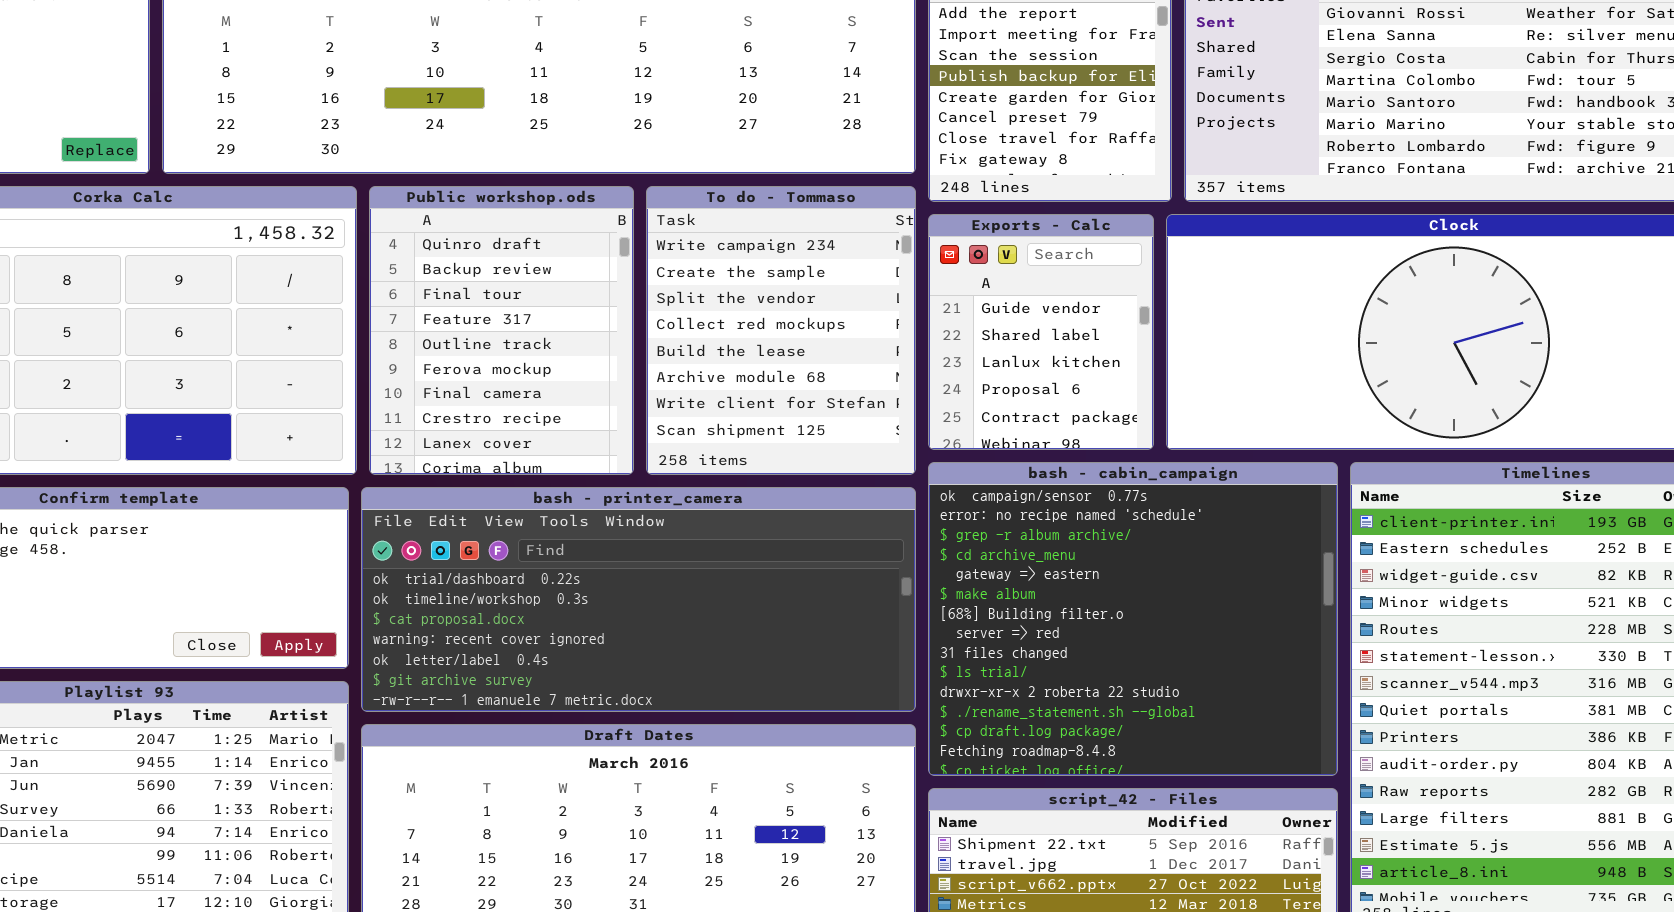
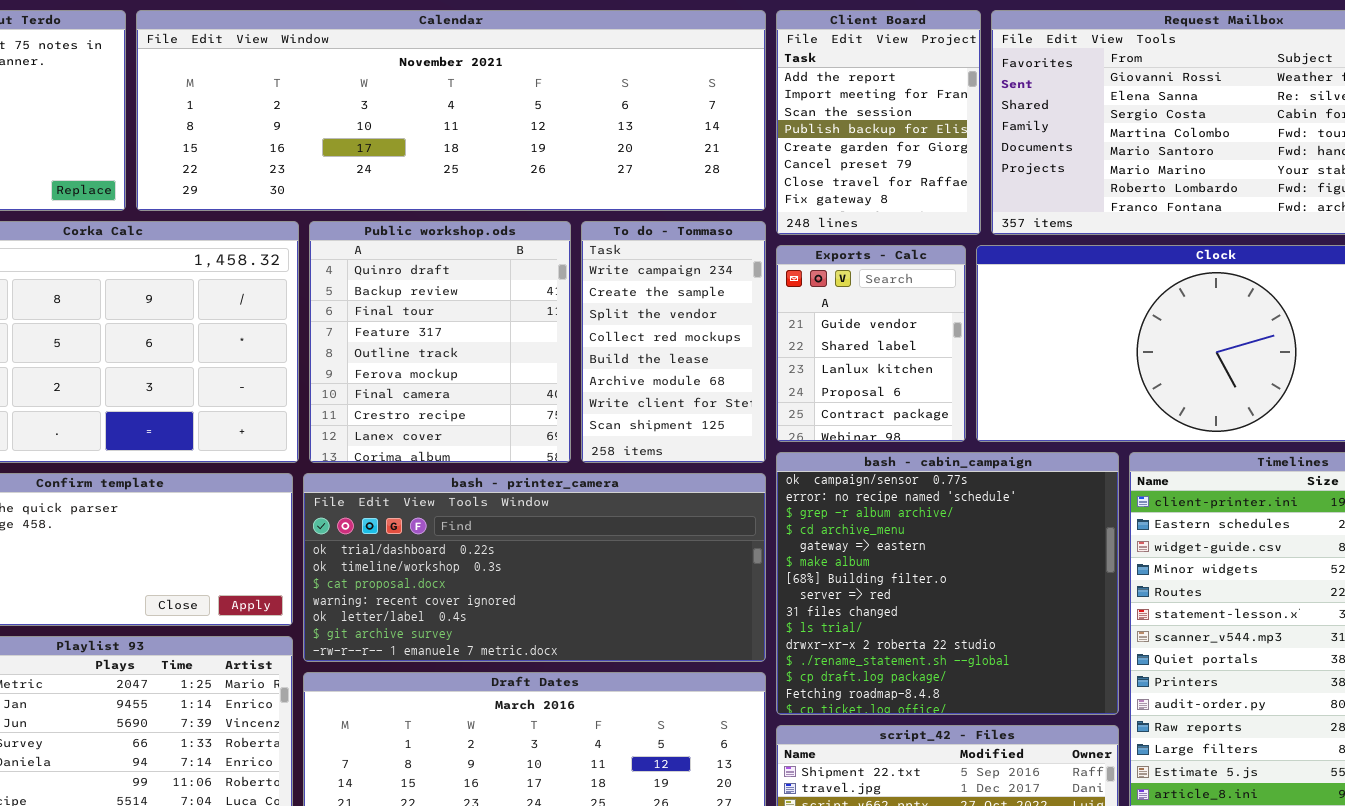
Public workshop.ods: [369,186,634,475] -> [309,221,571,463], resized
To do - Tommaso: [646,186,916,475] -> [581,221,766,463], resized

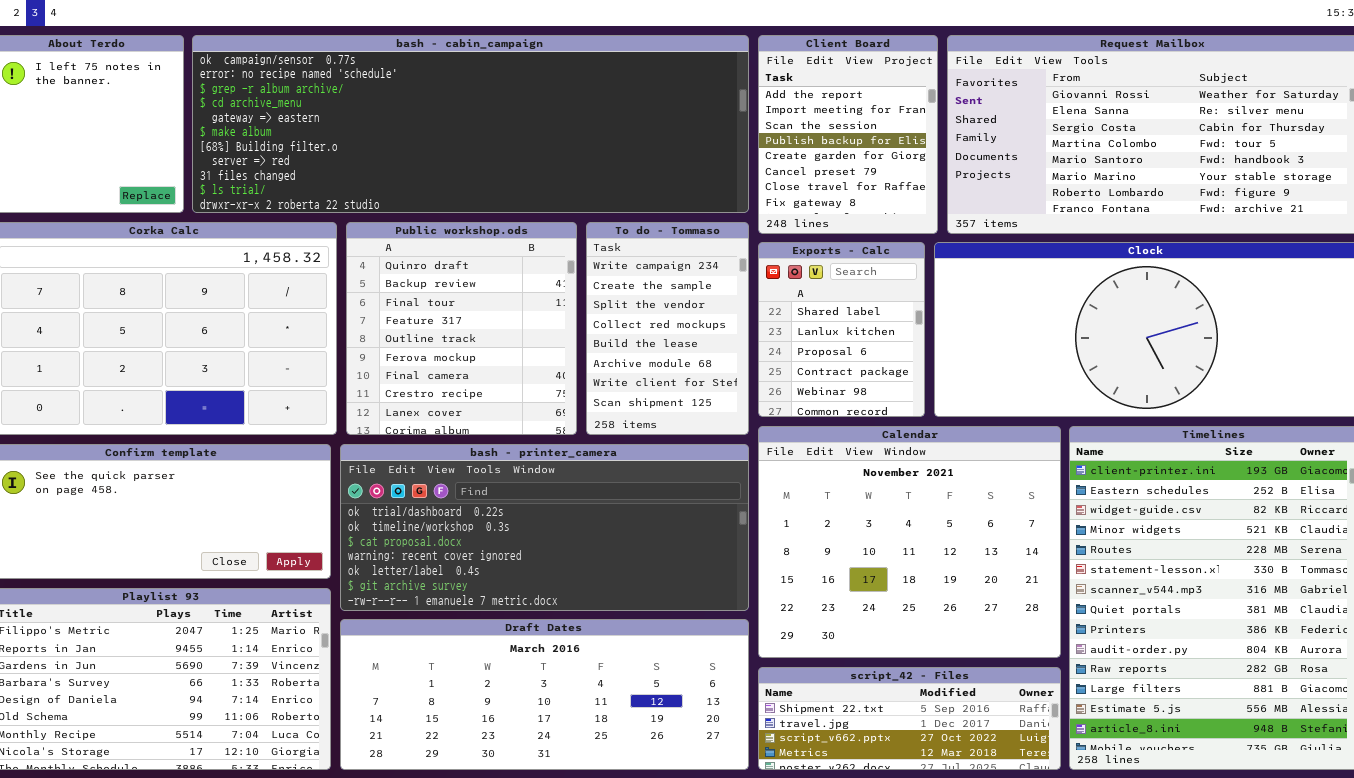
Calendar: [136,10,766,211] -> [758,426,1061,658], moved, resized
Exports - Calc: [776,245,966,442] -> [758,242,925,417], scrolled down 1 row
bash - cabin_campaign: [776,452,1119,715] -> [192,35,749,213], moved, resized

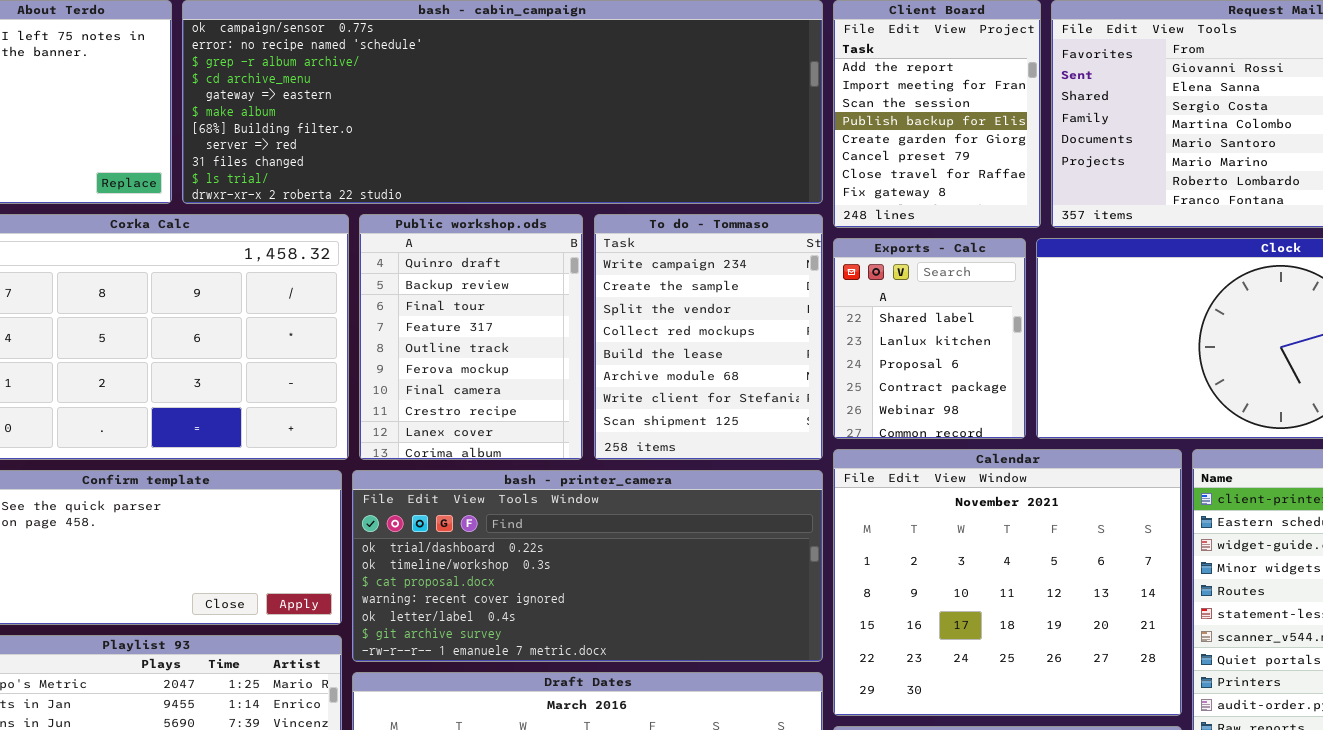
Public workshop.ods: [346,222,577,435] -> [359,214,583,460], resized
To do - Tommaso: [586,222,749,435] -> [594,214,823,460], resized

